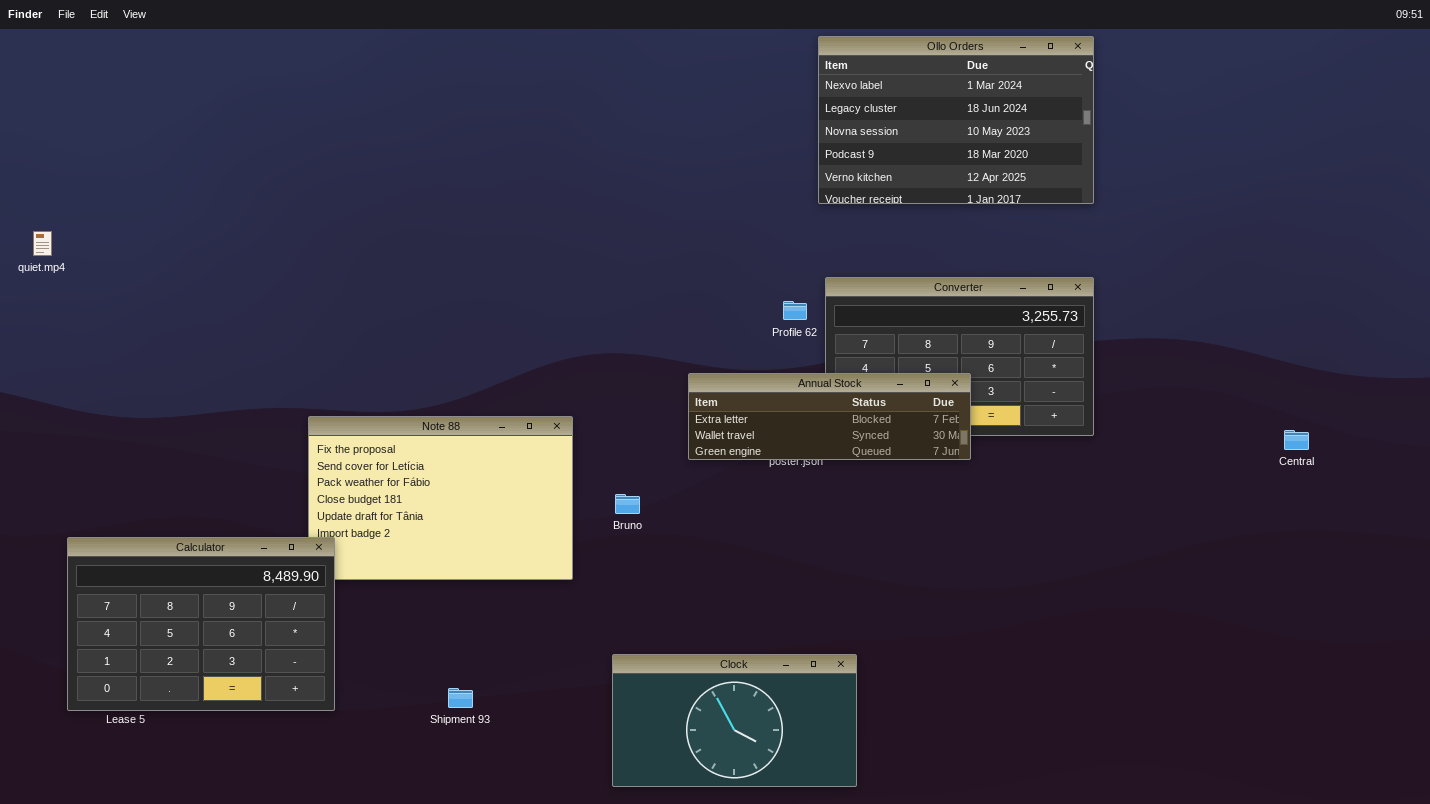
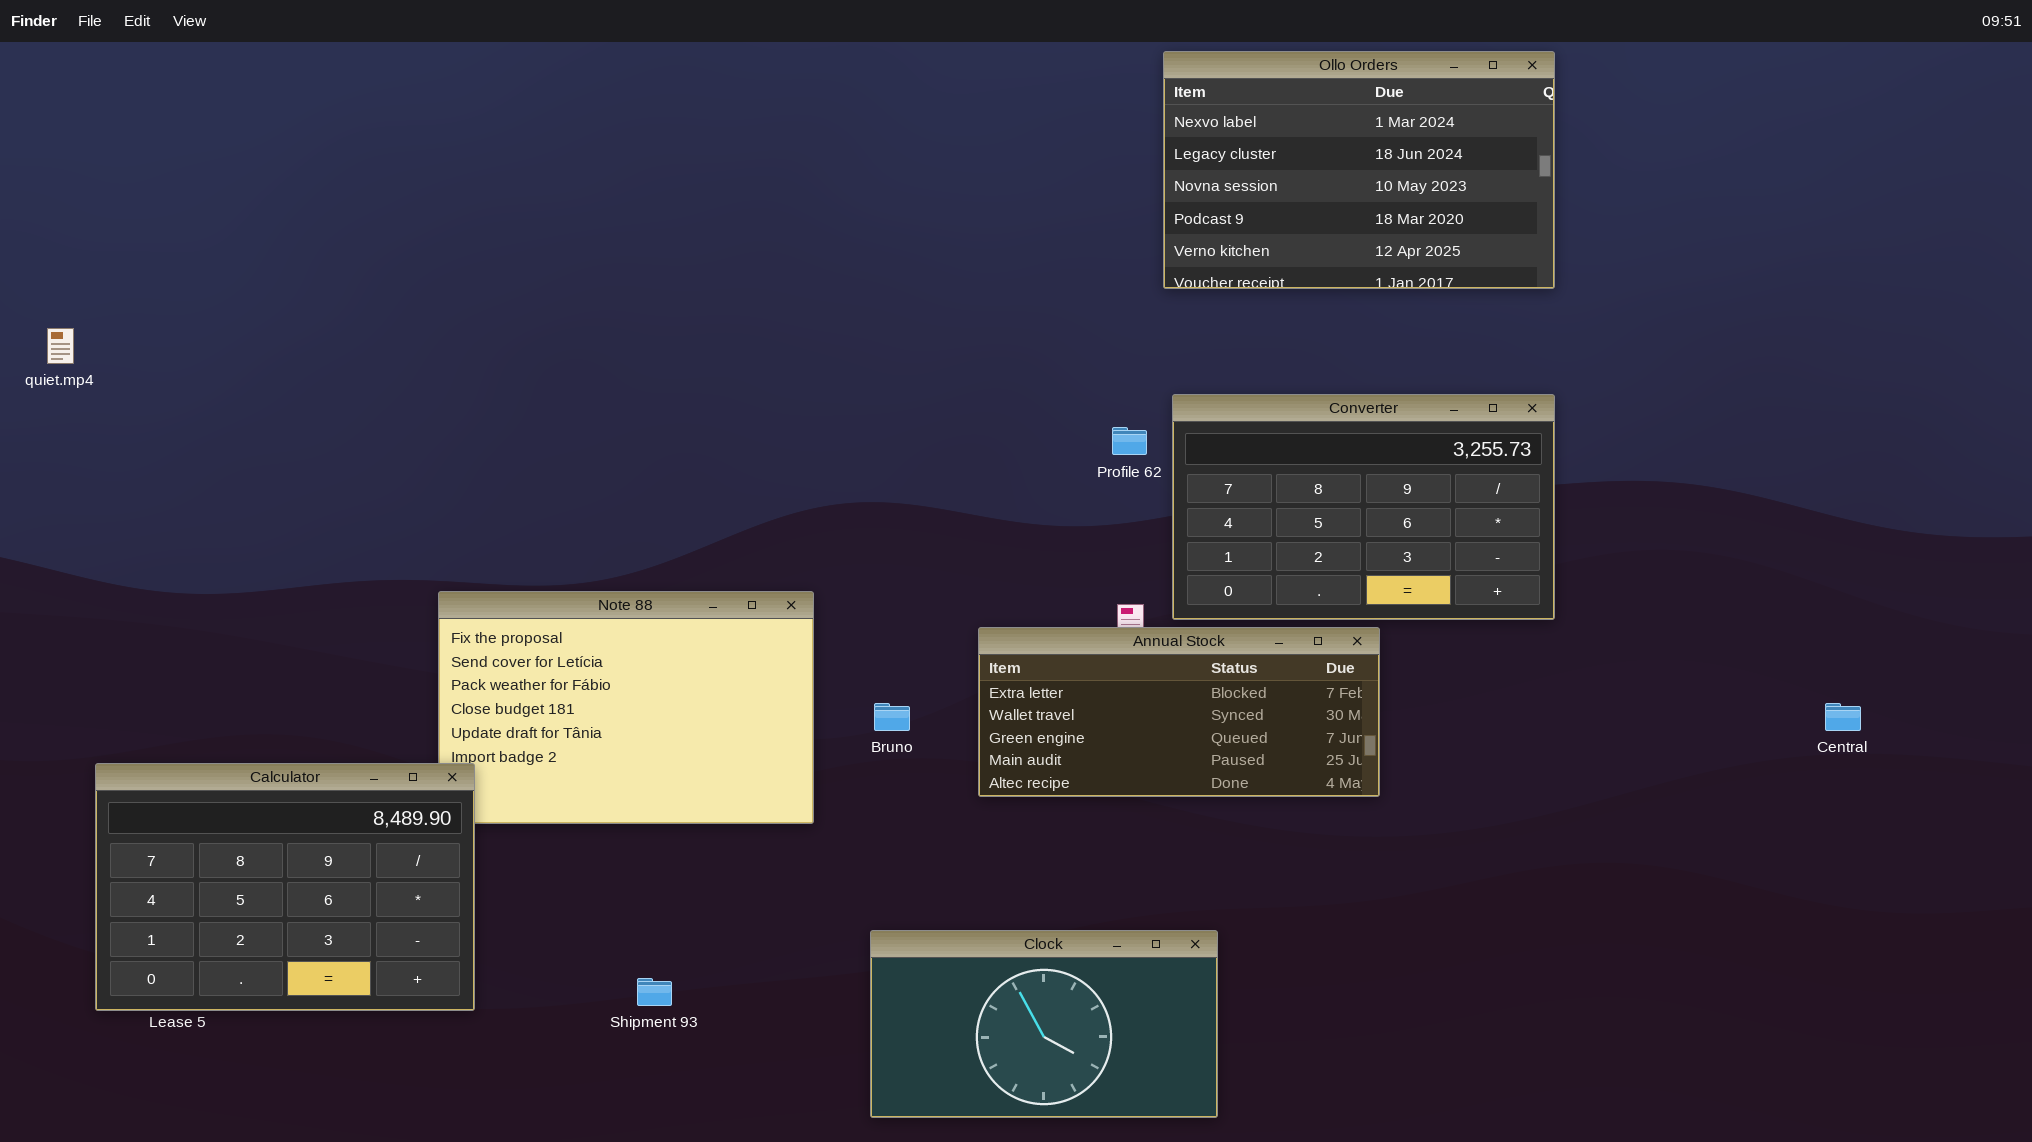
Annual Stock: [688,373,971,460] -> [978,627,1380,797], moved, resized
Central: [1284,430,1309,450] -> [1825,703,1861,731], moved

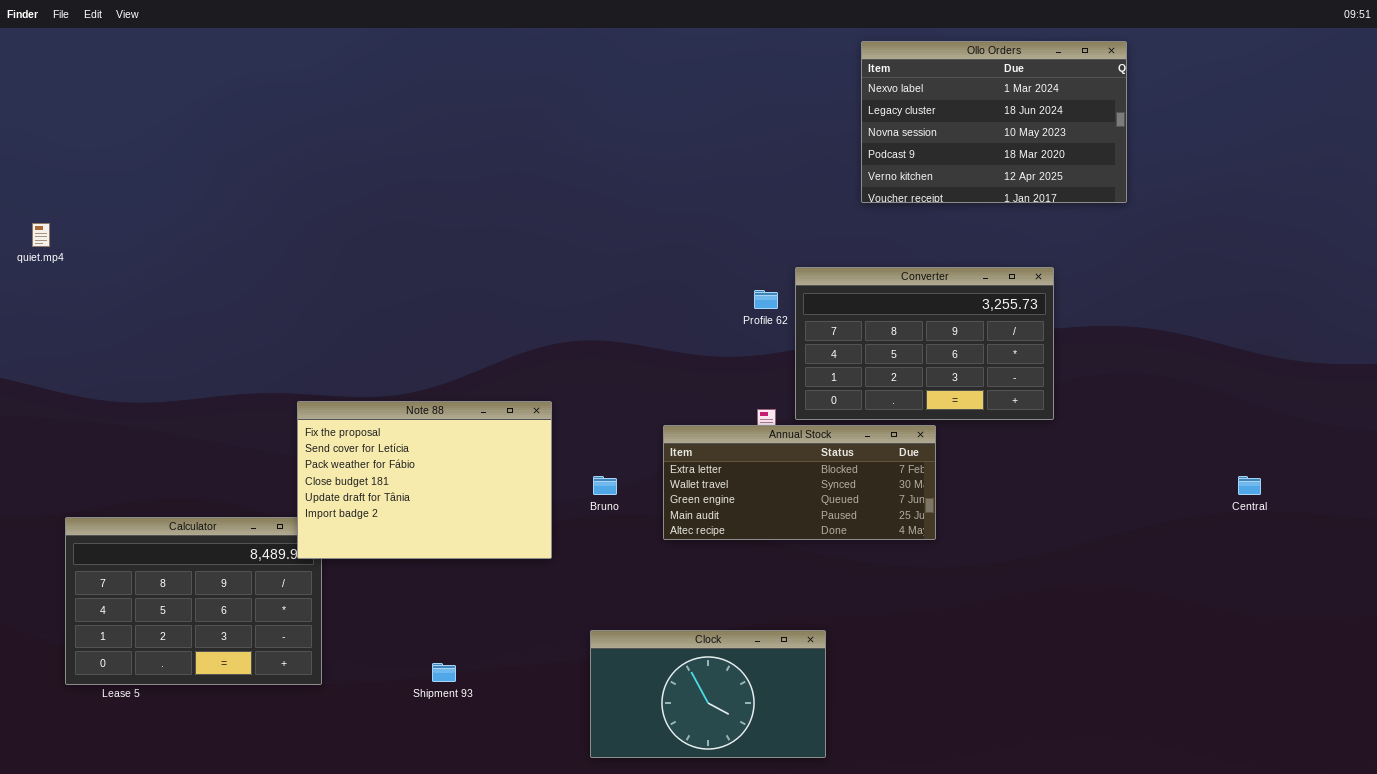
Ollo Orders: [1163,51,1555,289] -> [861,41,1127,203], moved
Note 88: [438,591,814,824] -> [297,401,552,559], raised

